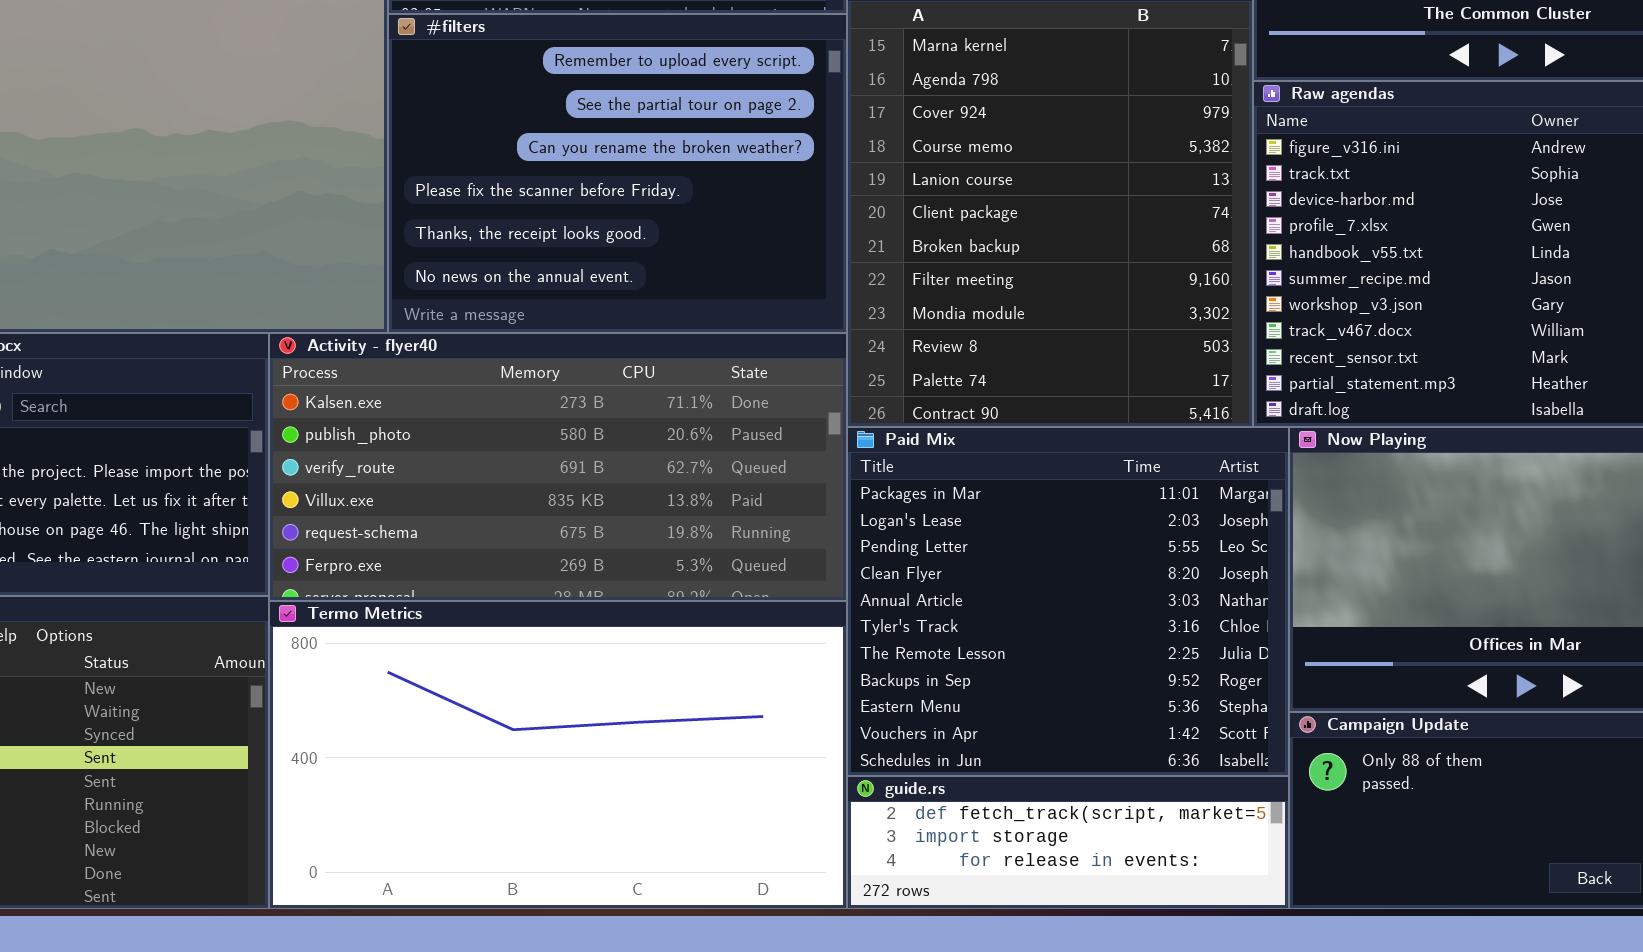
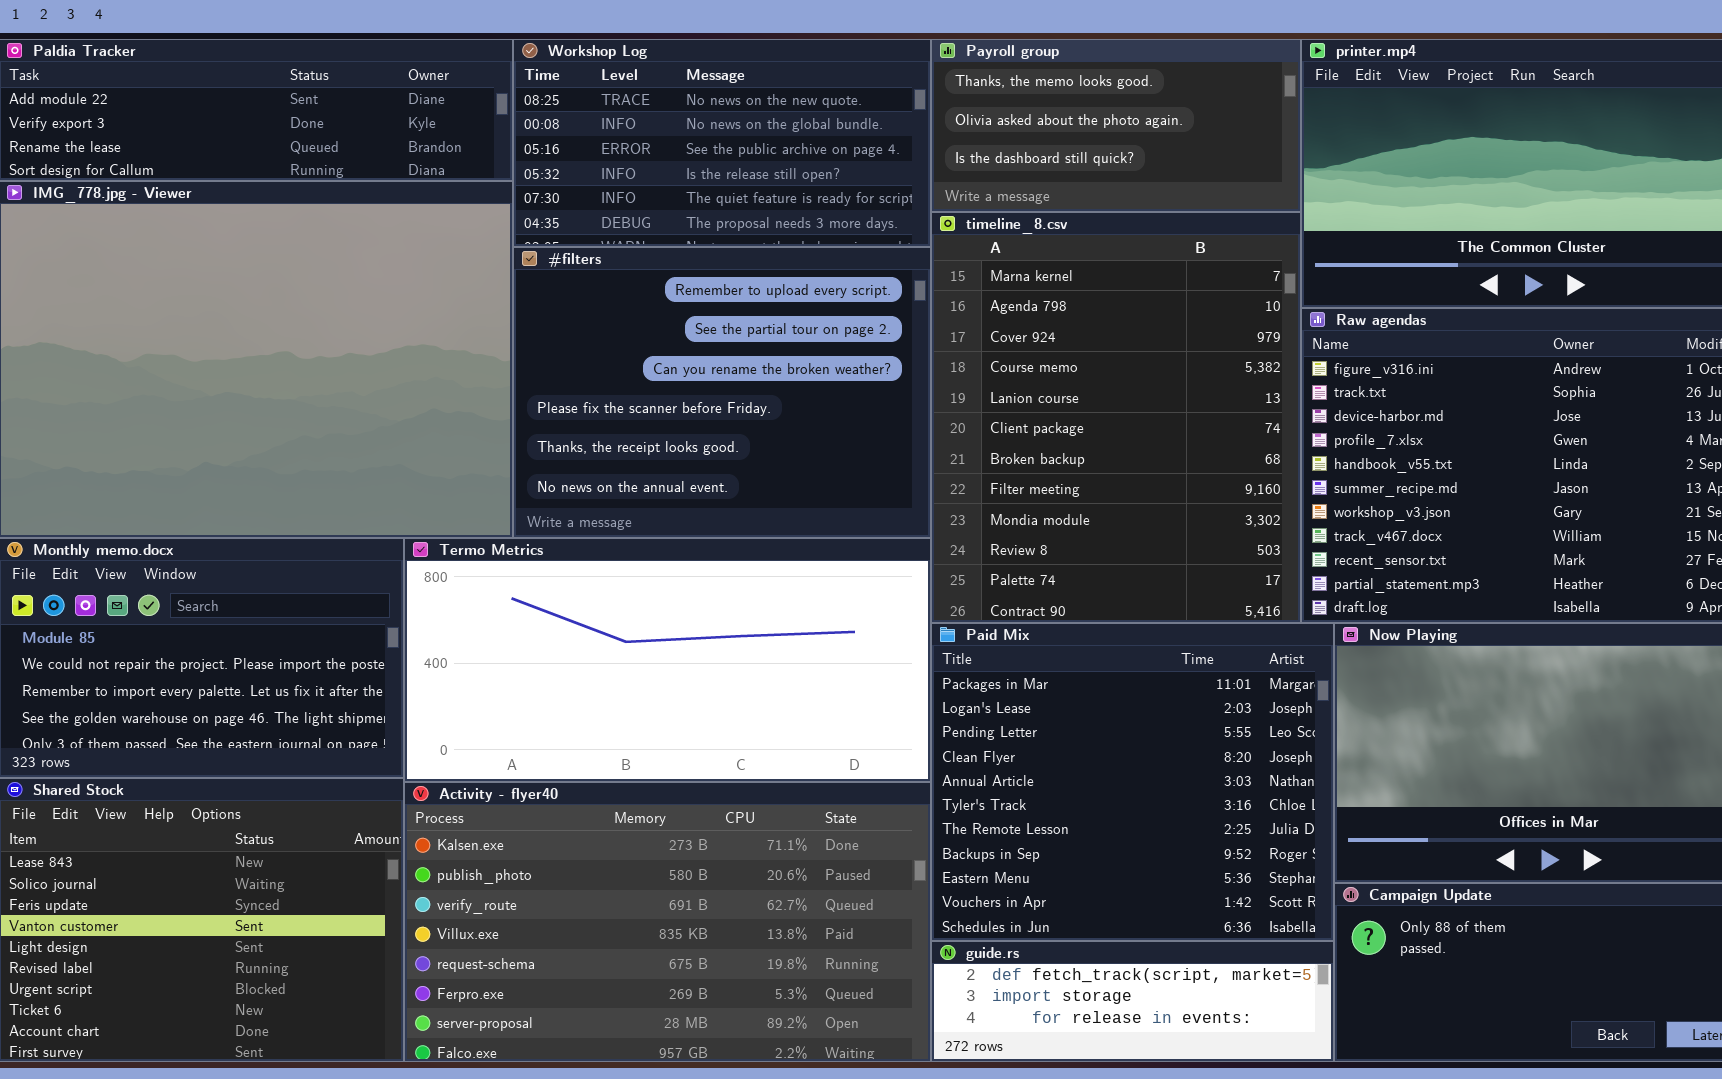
Activity - flyer40: [269,333,847,601] -> [404,782,931,1062], moved, resized
Termo Metrics: [269,601,847,909] -> [404,538,931,782], moved, resized

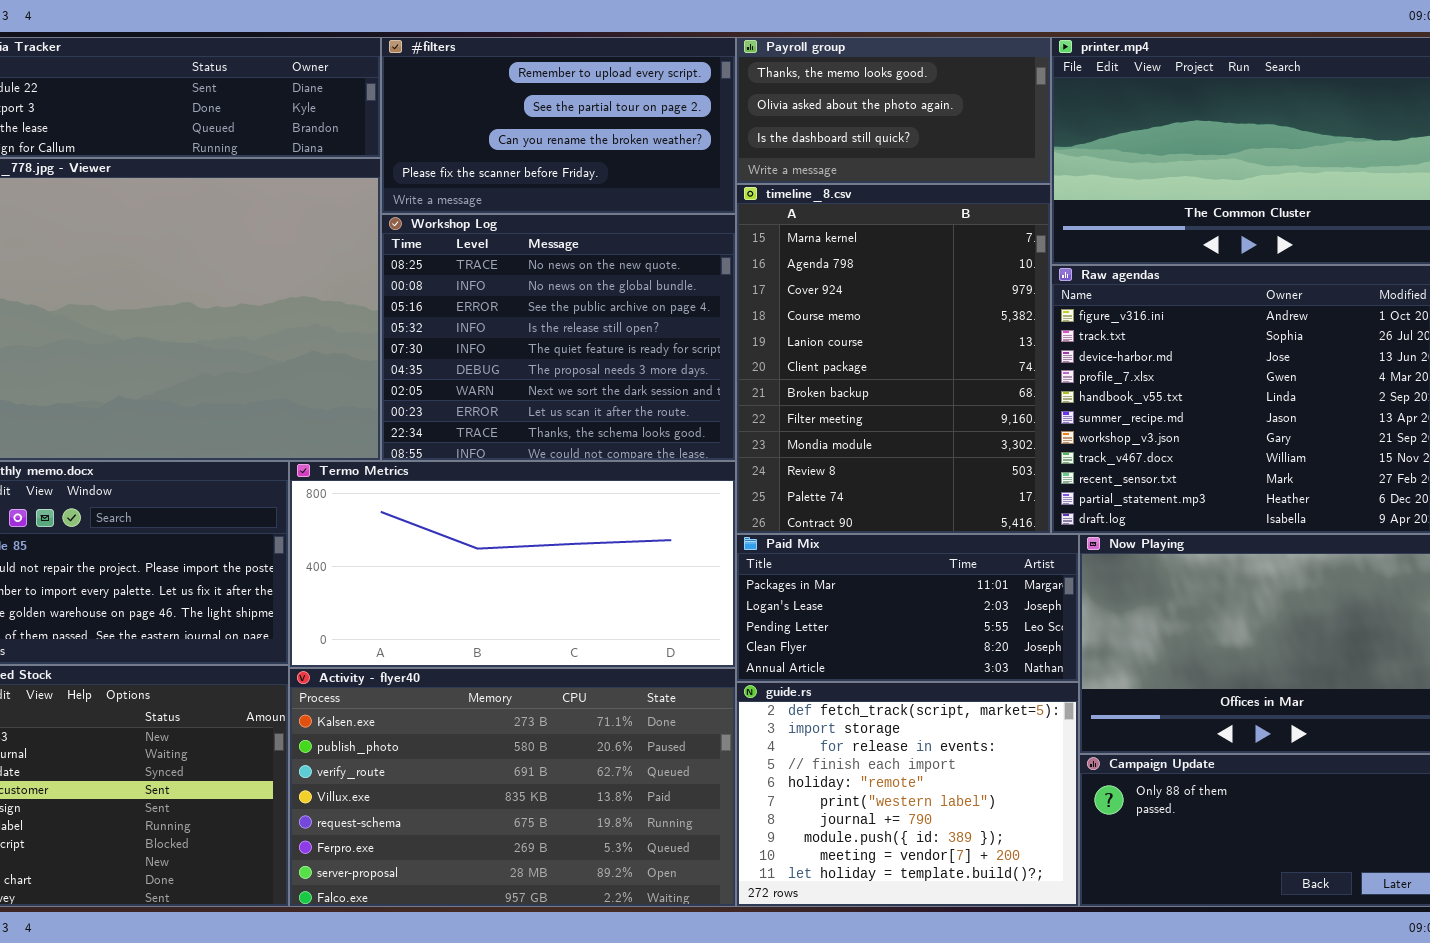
Workshop Log: [513,39,931,247] -> [381,214,736,461], moved, resized
#filters: [513,247,931,538] -> [381,37,736,214], moved, resized
Paid Mix: [931,623,1334,941] -> [736,534,1079,682], resized
guide.rs: [931,941,1334,1062] -> [736,682,1079,907], resized

